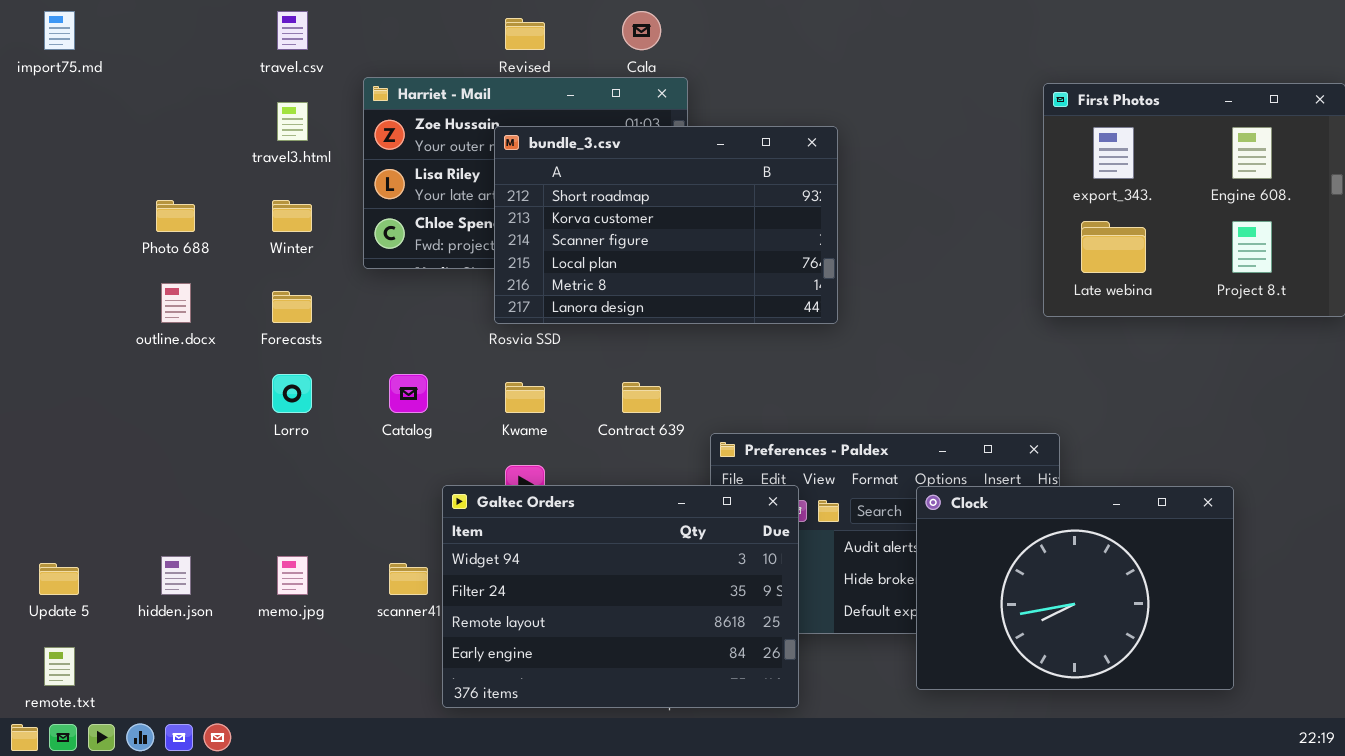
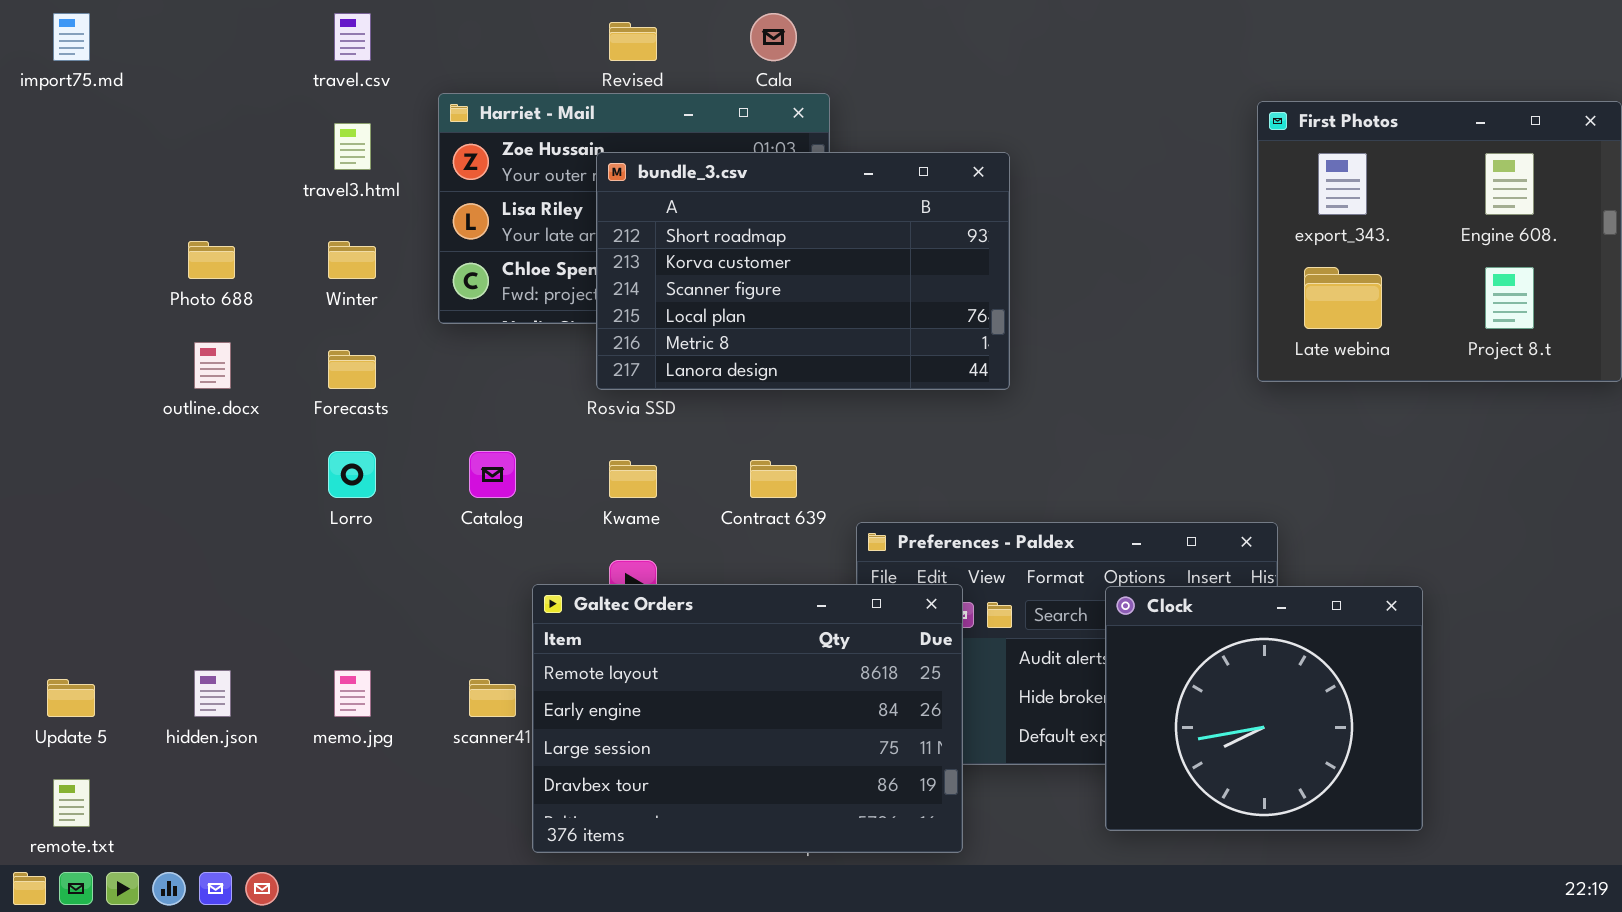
Galtec Orders: [442,485,799,708] -> [532,584,963,853], scrolled down 2 rows
Clock: [916,486,1234,690] -> [1105,586,1423,831], resized

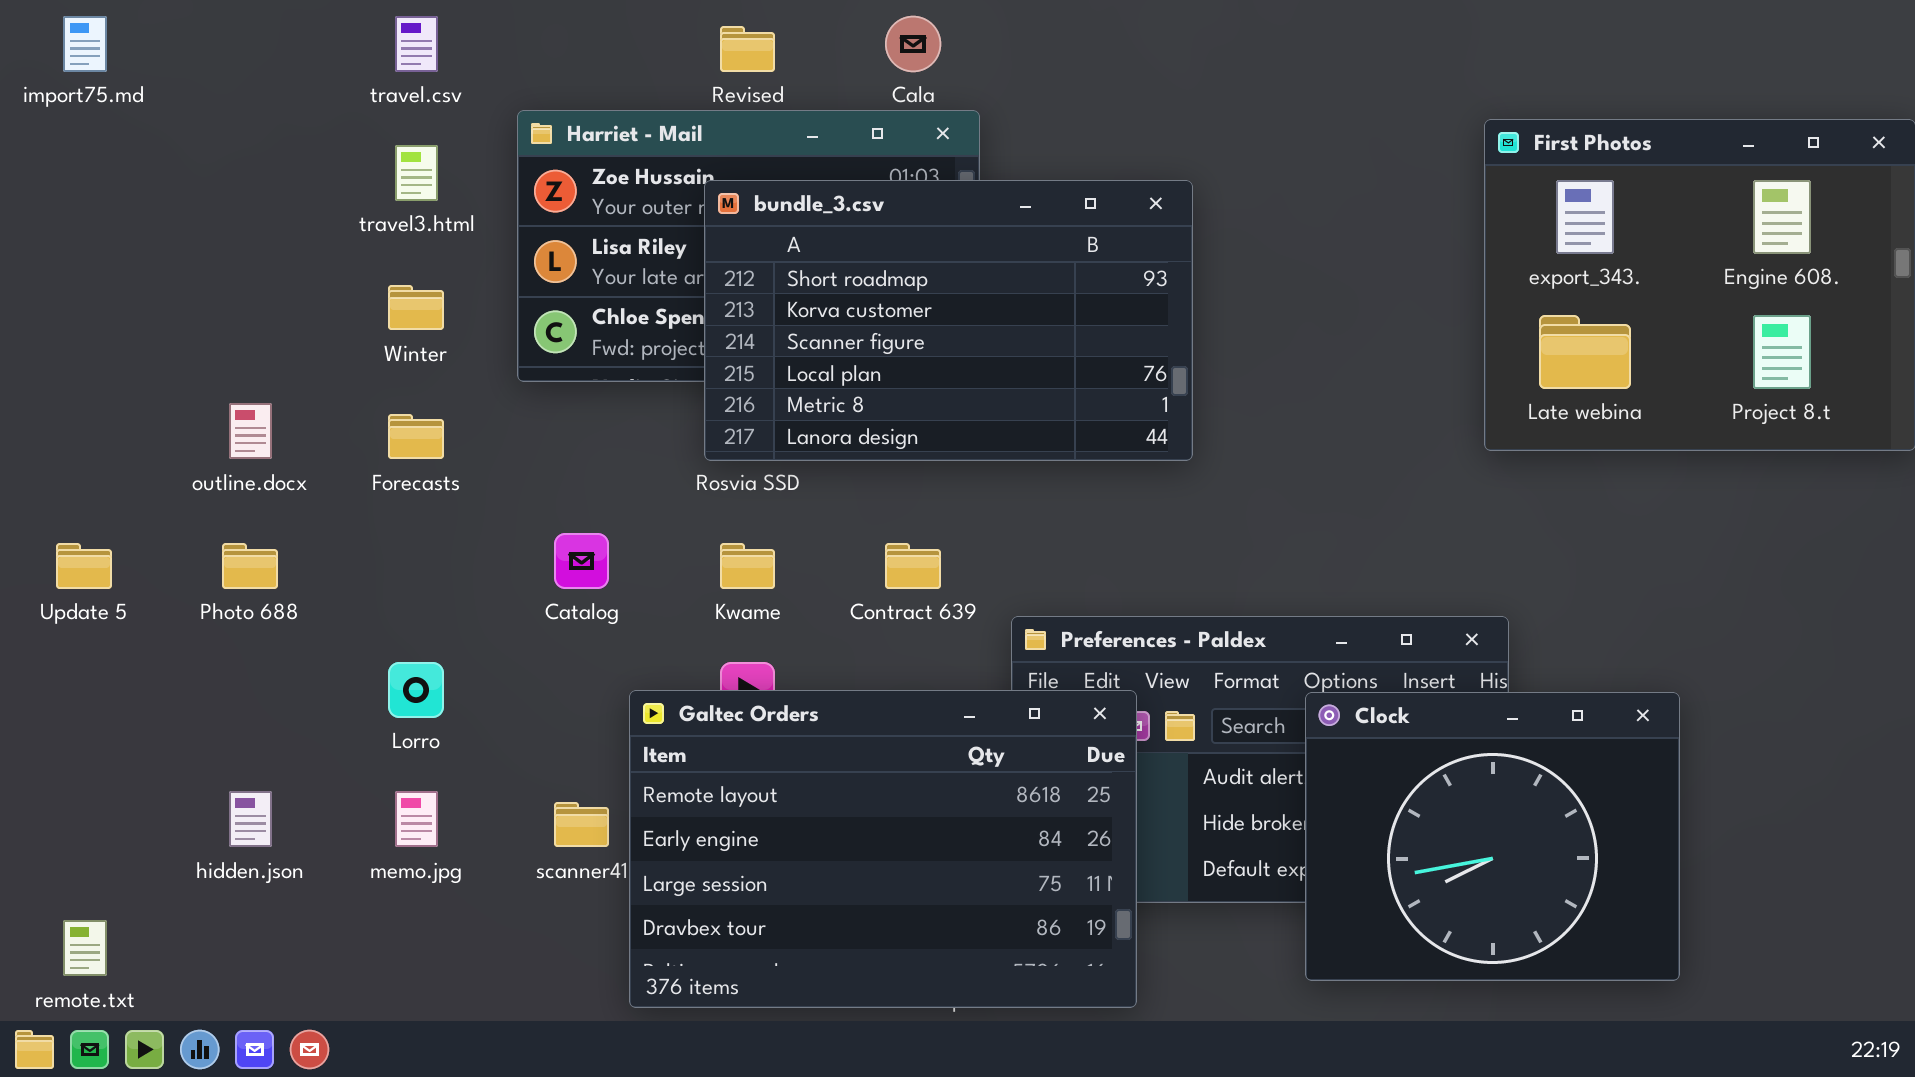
Photo 688: [188,241,235,279] -> [222,543,278,589], moved
Lorro: [328,451,376,498] -> [388,662,444,718], moved
Update 5: [47,679,95,717] -> [56,543,112,589], moved

